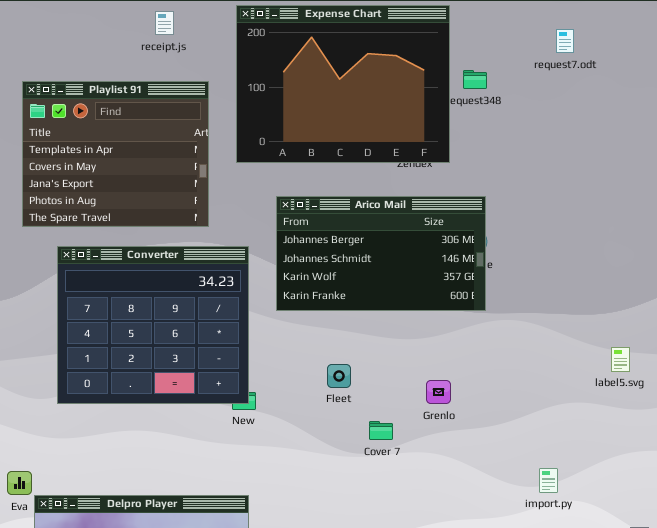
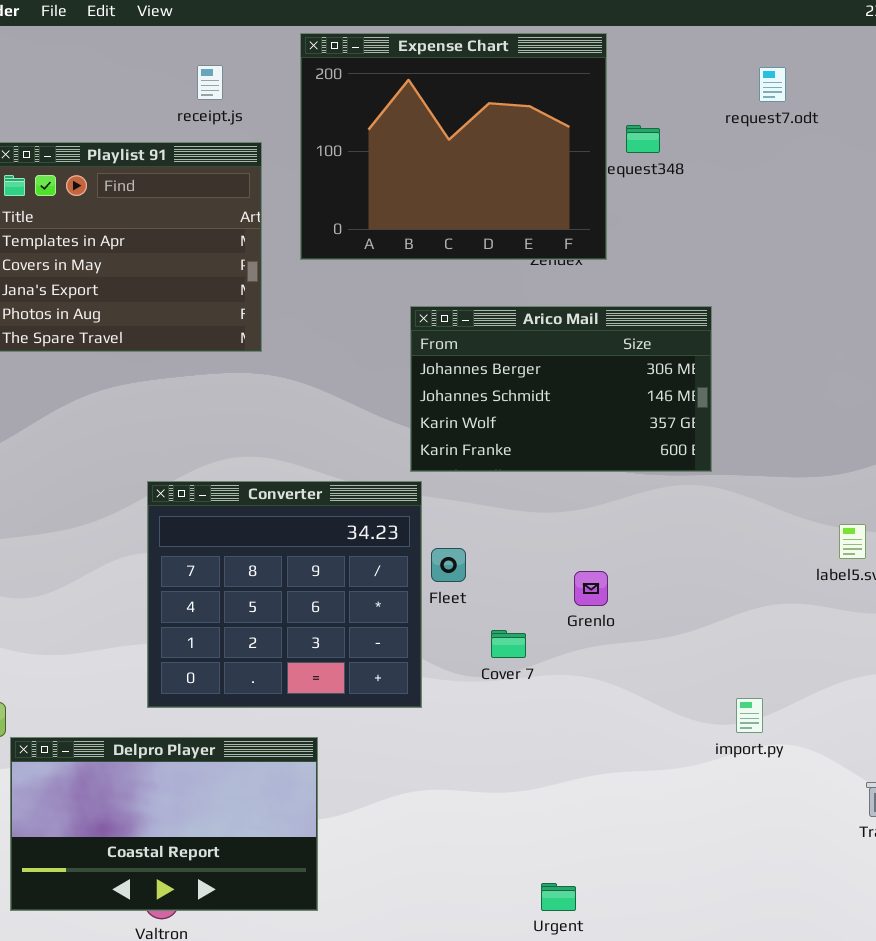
receipt.js: [155,11,174,35] -> [197,65,223,100], moved
Arico Mail: [276,196,486,311] -> [410,306,712,472], moved
Converter: [57,246,249,404] -> [147,481,422,708], moved

